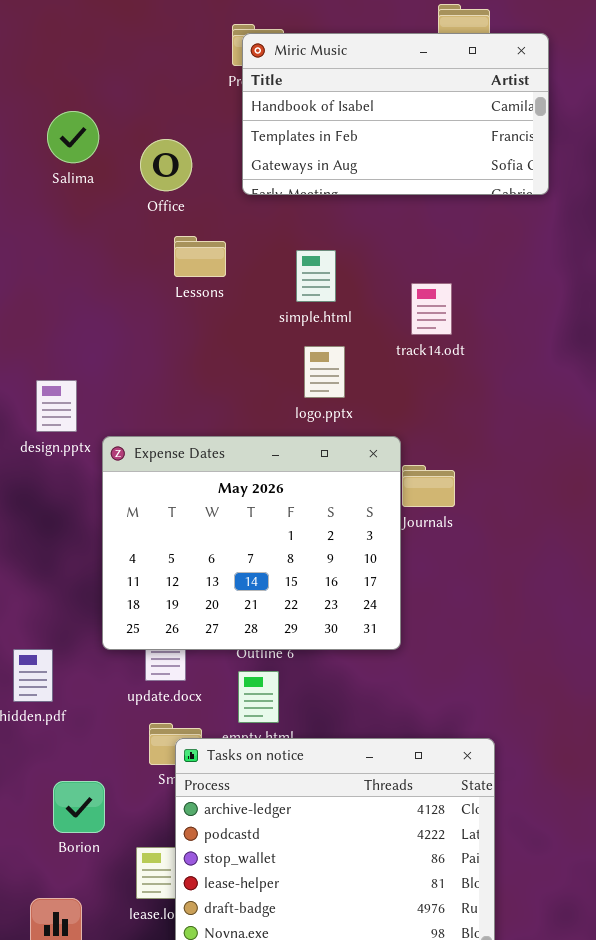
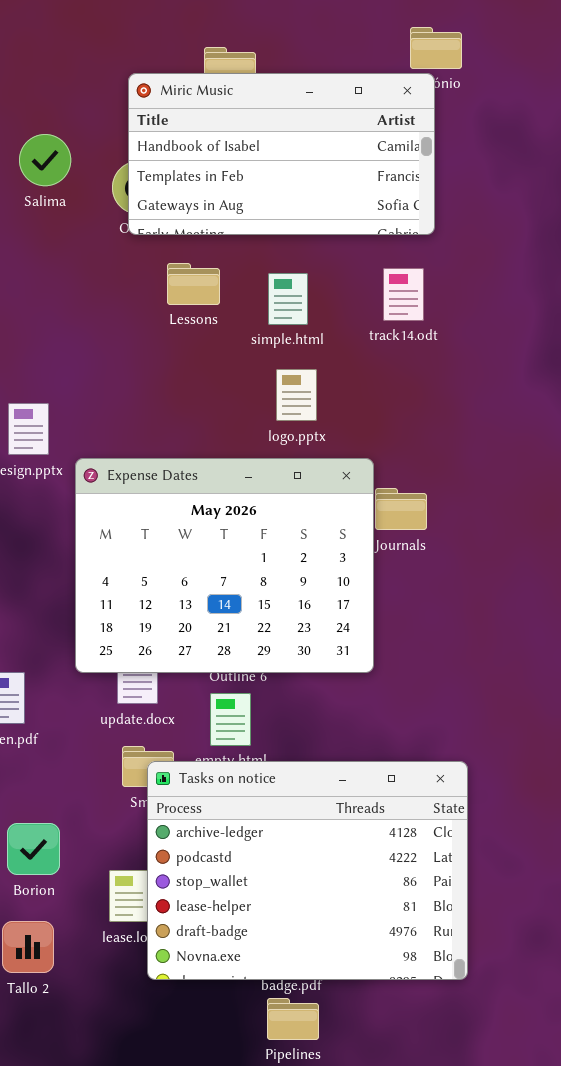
Miric Music: [242,33,549,195] -> [128,73,435,235], moved
Lessons: [174,236,226,277] -> [167,263,220,305], moved
track14.odt: [411,283,452,335] -> [383,268,424,321], moved
Borion: [53,781,105,833] -> [7,823,60,875], moved

